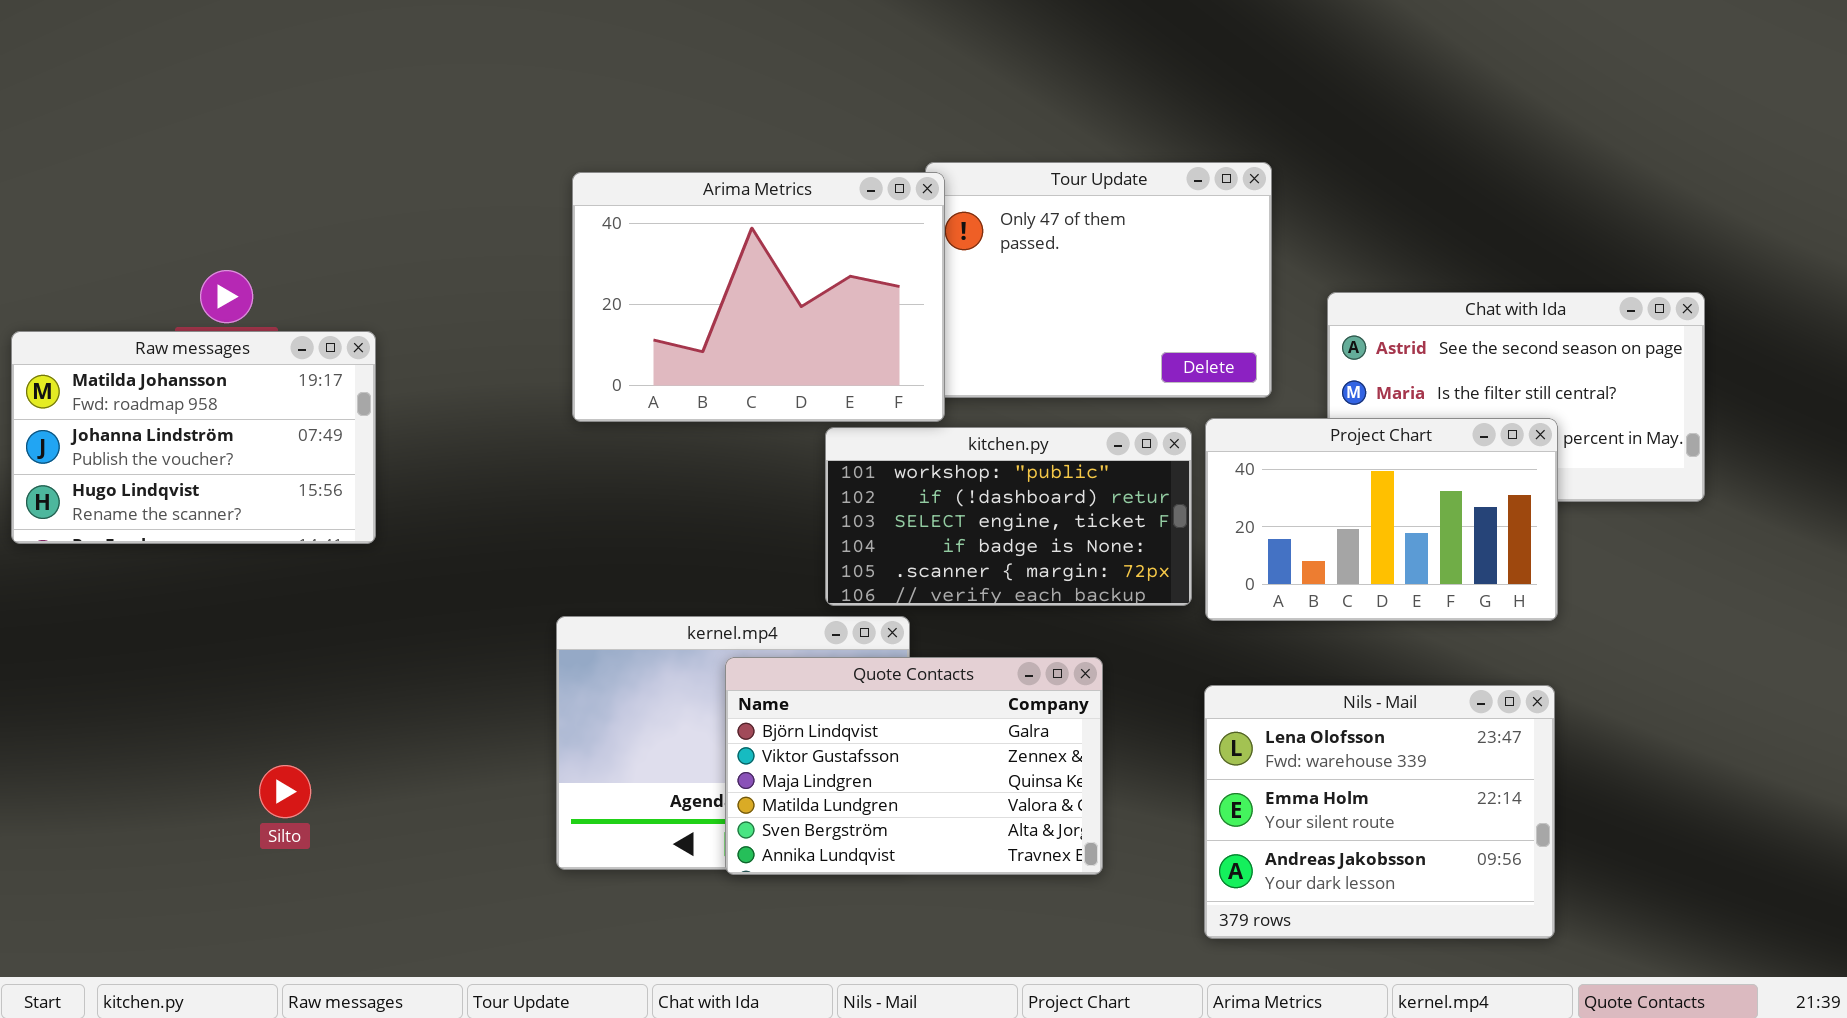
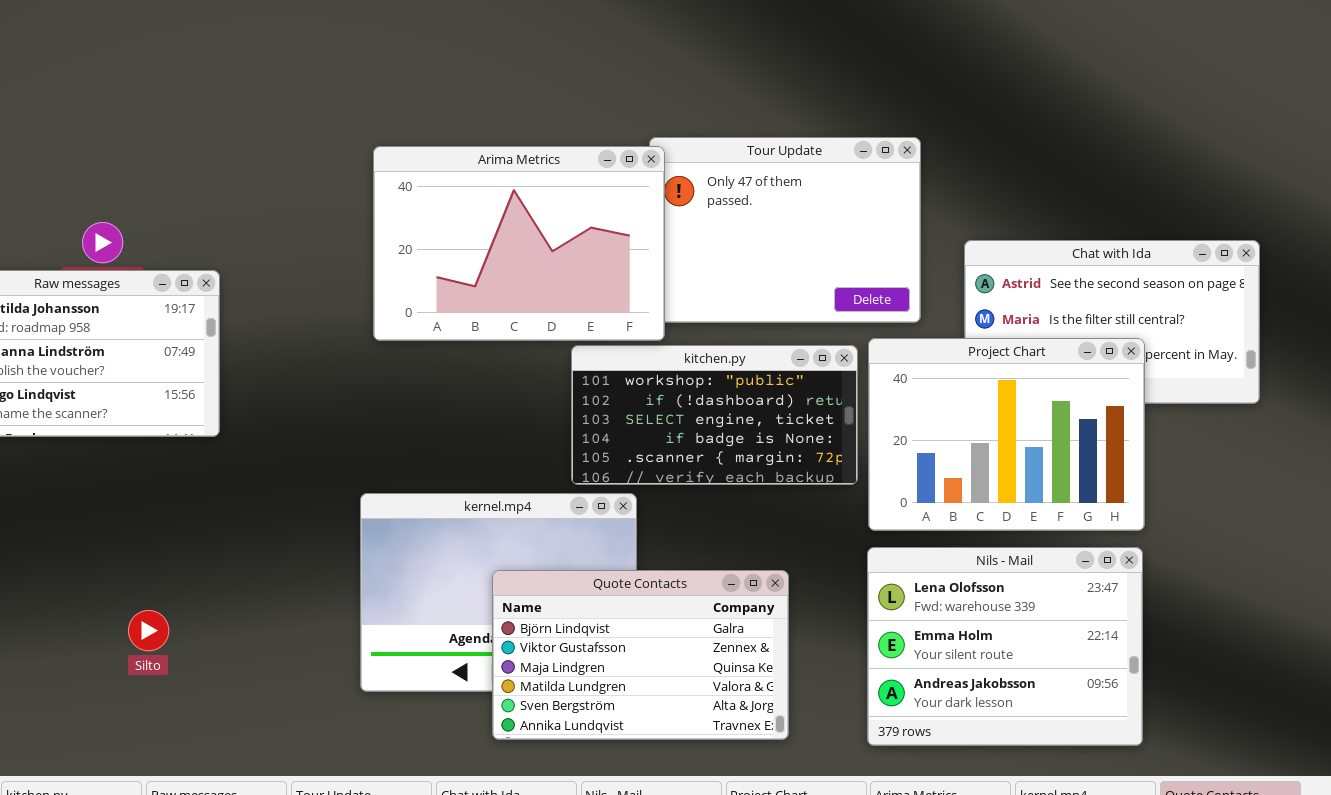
Project Chart: [1205,418,1558,621] -> [868,338,1145,531], resized
Quote Contacts: [725,657,1103,875] -> [492,570,789,740], moved

